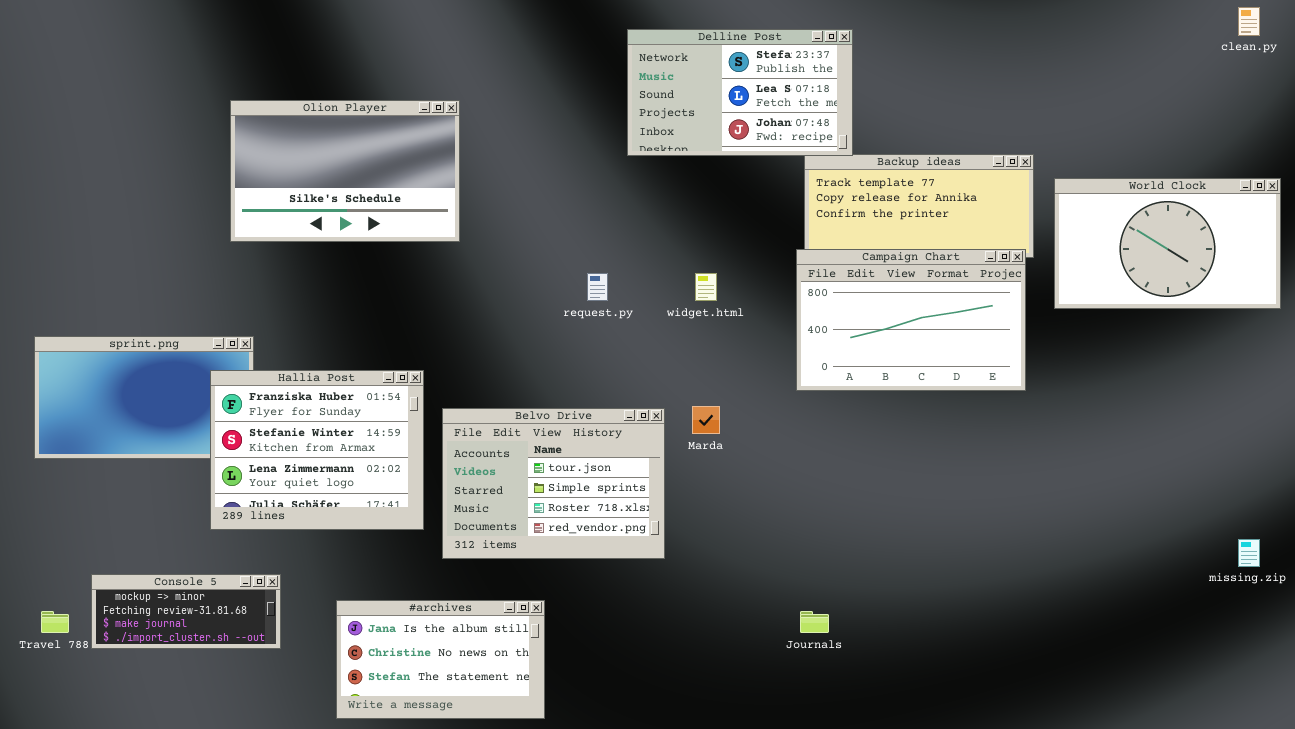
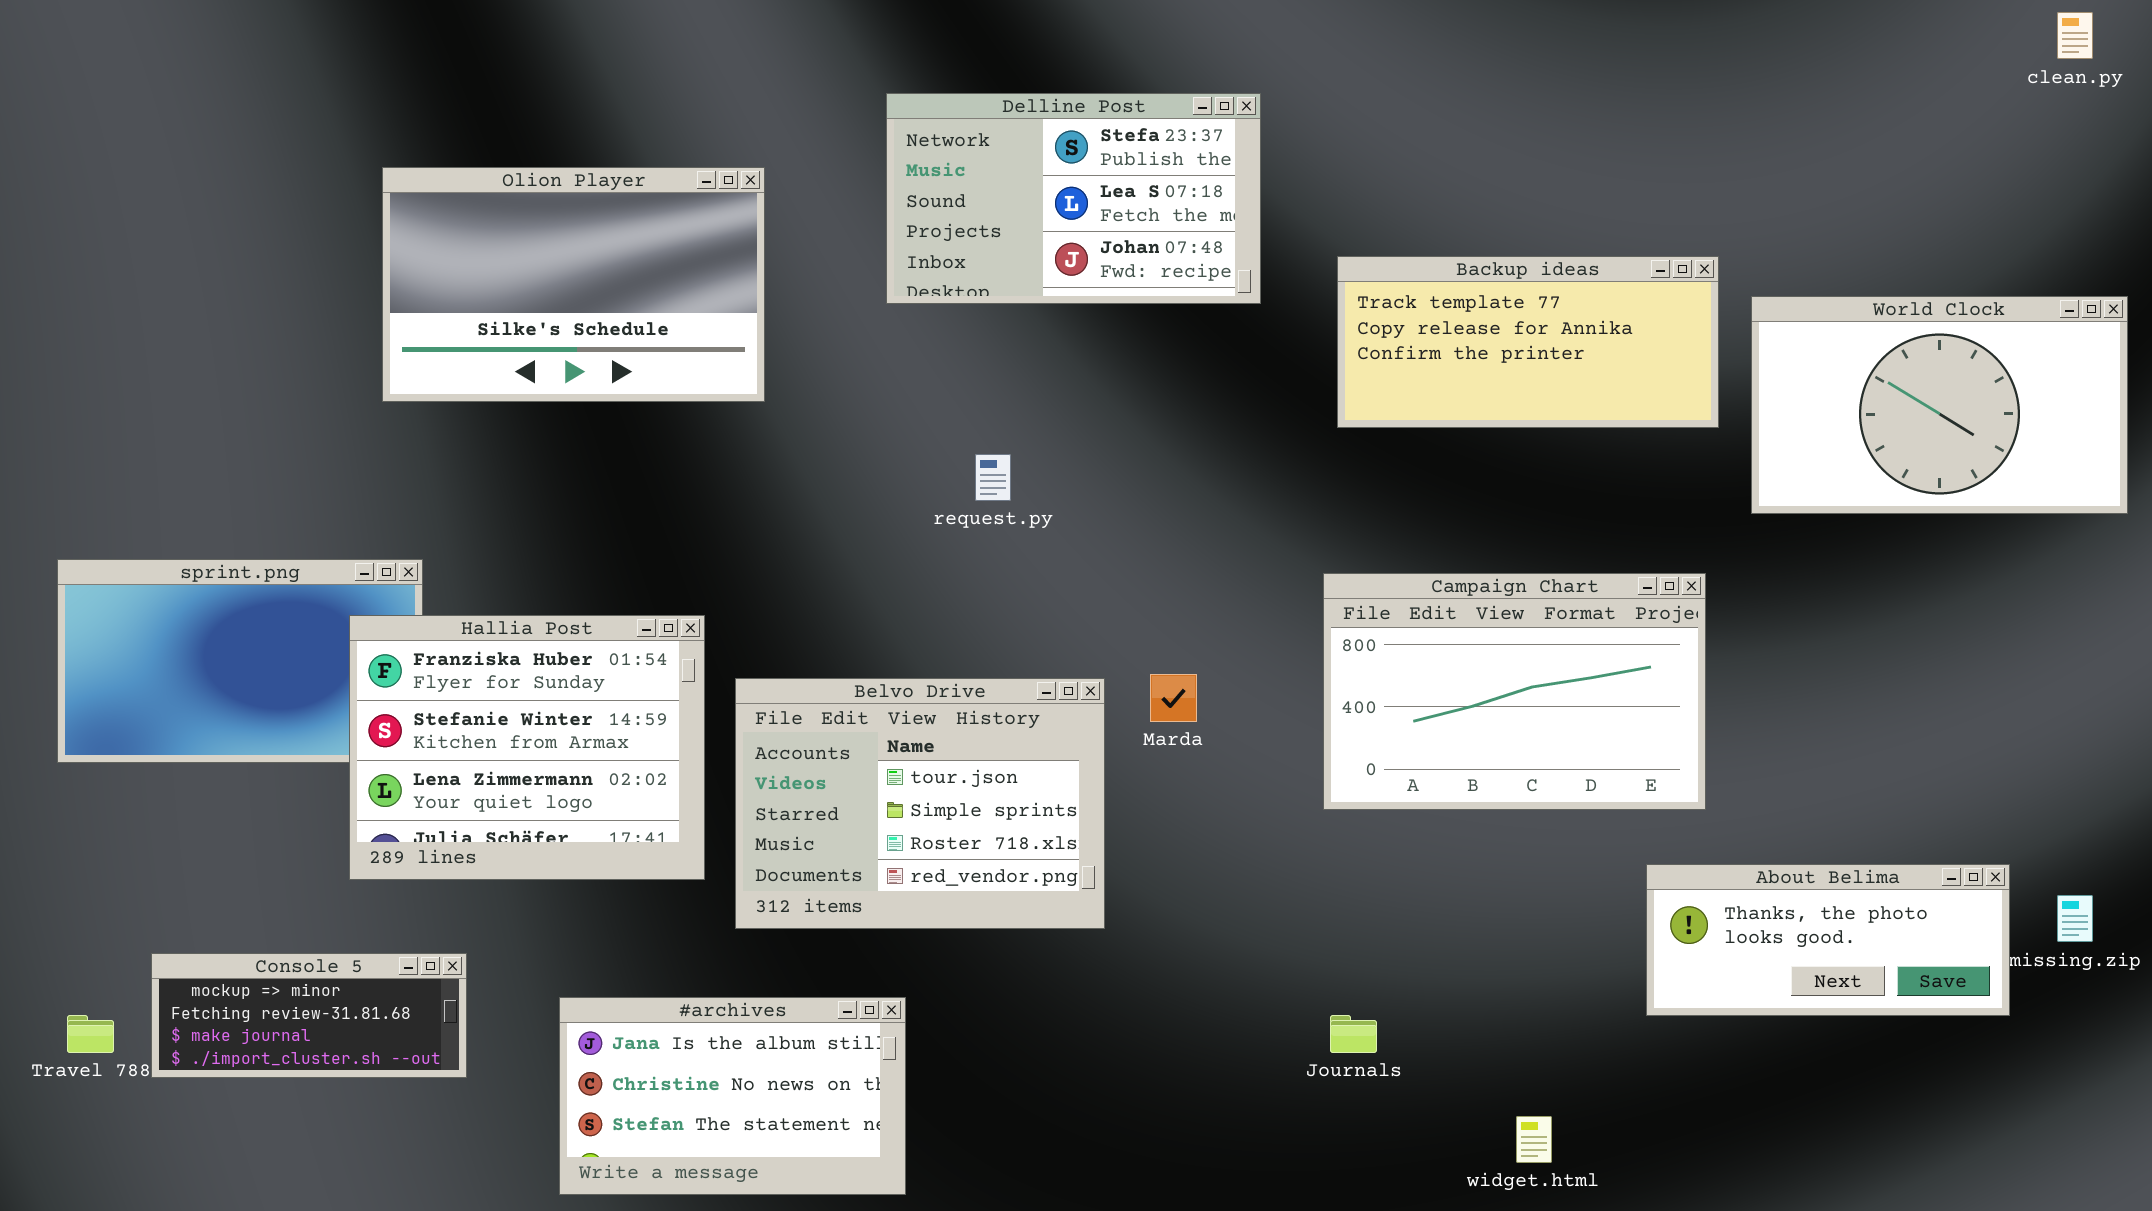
Delline Post: [627,29,853,156] -> [886,93,1261,304], moved
Campaign Chart: [796,249,1026,391] -> [1323,573,1706,810], moved
widget.html: [695,273,717,301] -> [1516,1116,1552,1163], moved
About Belima: none -> [1646,864,2010,1016], opened

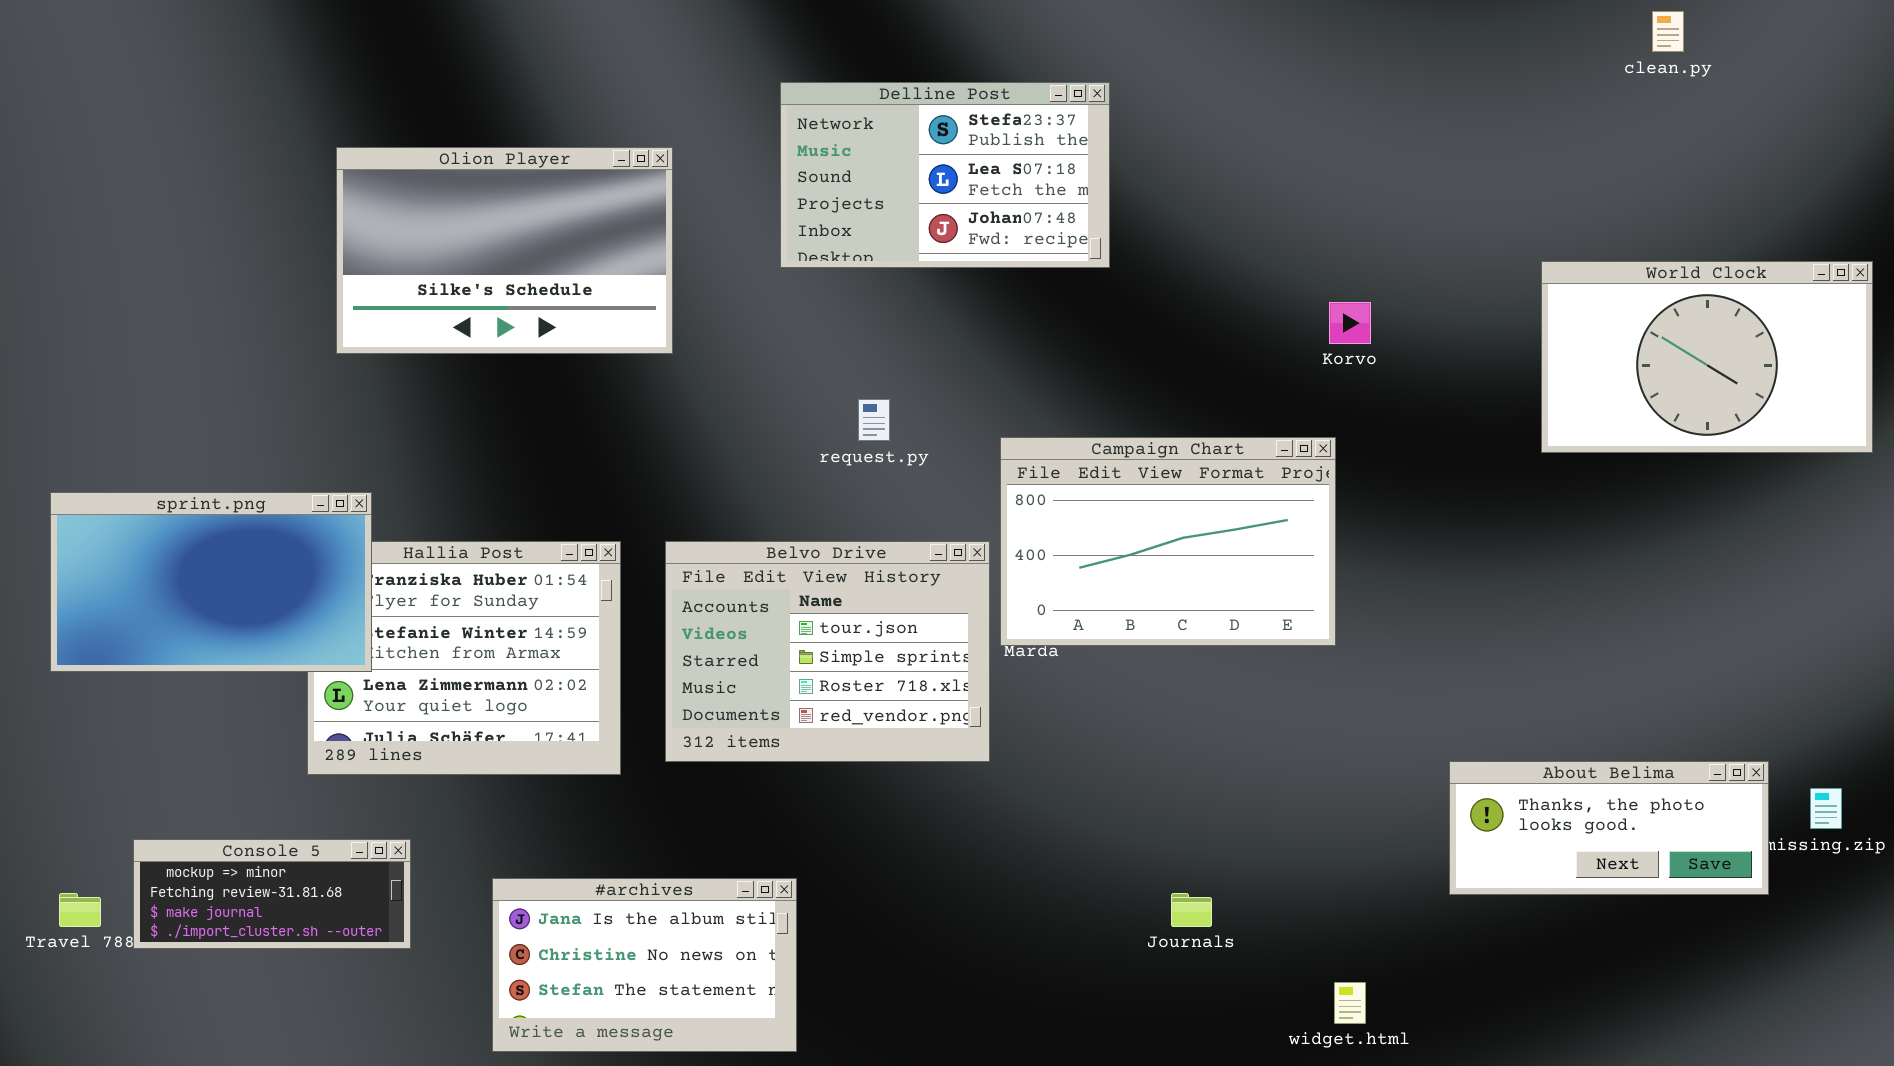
clean.py: [2057,12,2093,59] -> [1652,11,1684,52], moved
Backup ideas: [1337,256,1719,428] -> none, closed
sprint.png: [57,559,423,763] -> [50,492,372,672], raised
Campaign Chart: [1323,573,1706,810] -> [1000,437,1336,646], moved
Belvo Drive: [735,678,1105,929] -> [665,541,990,762], moved

